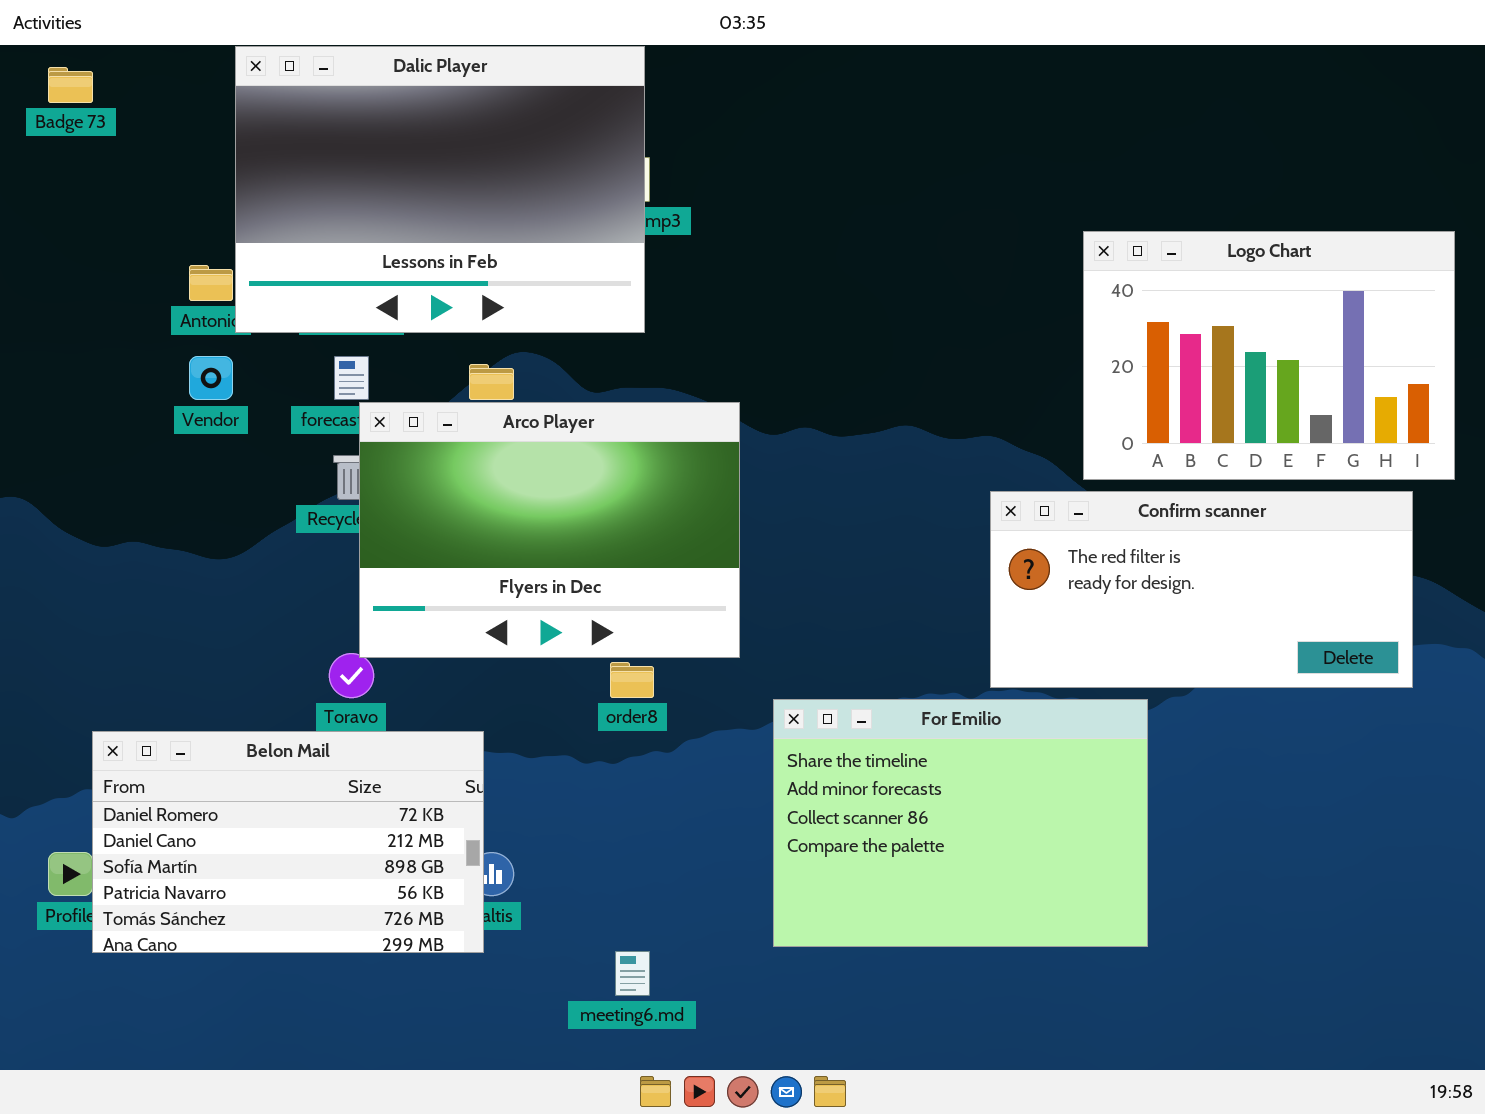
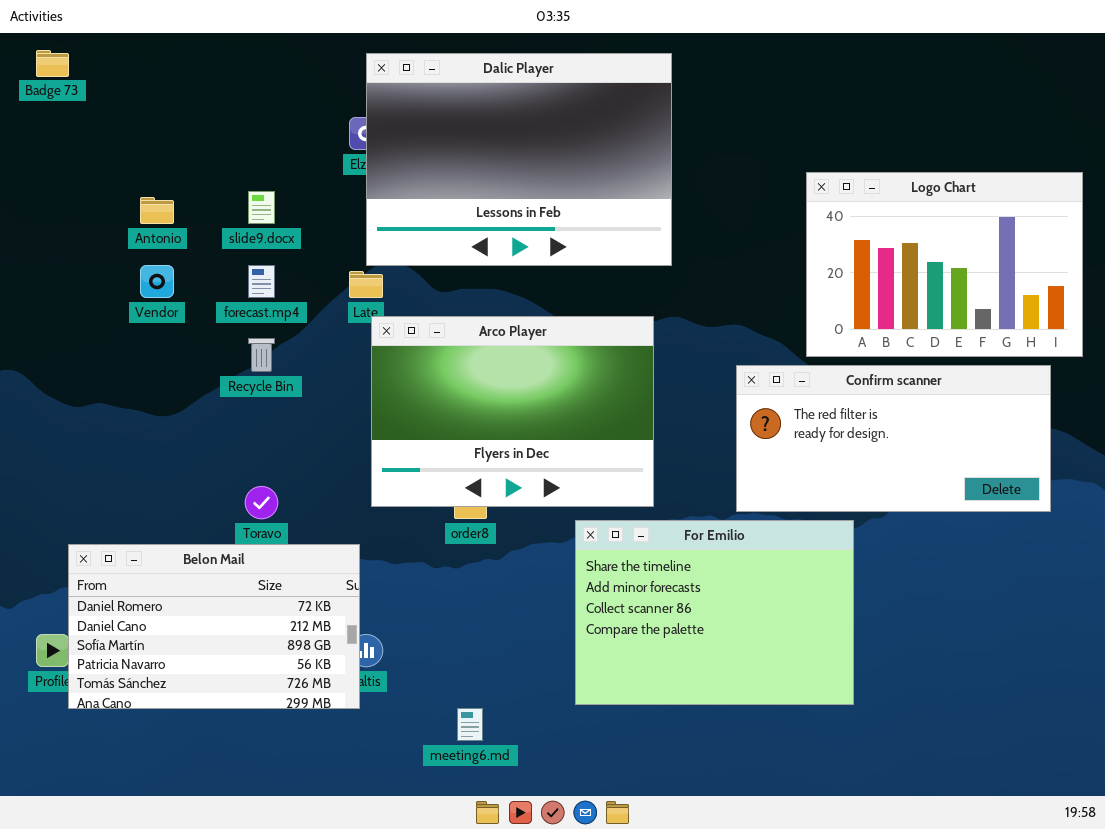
Dalic Player: [235,46,645,333] -> [366,53,672,266], moved
Arco Player: [359,402,740,658] -> [371,316,654,507], moved

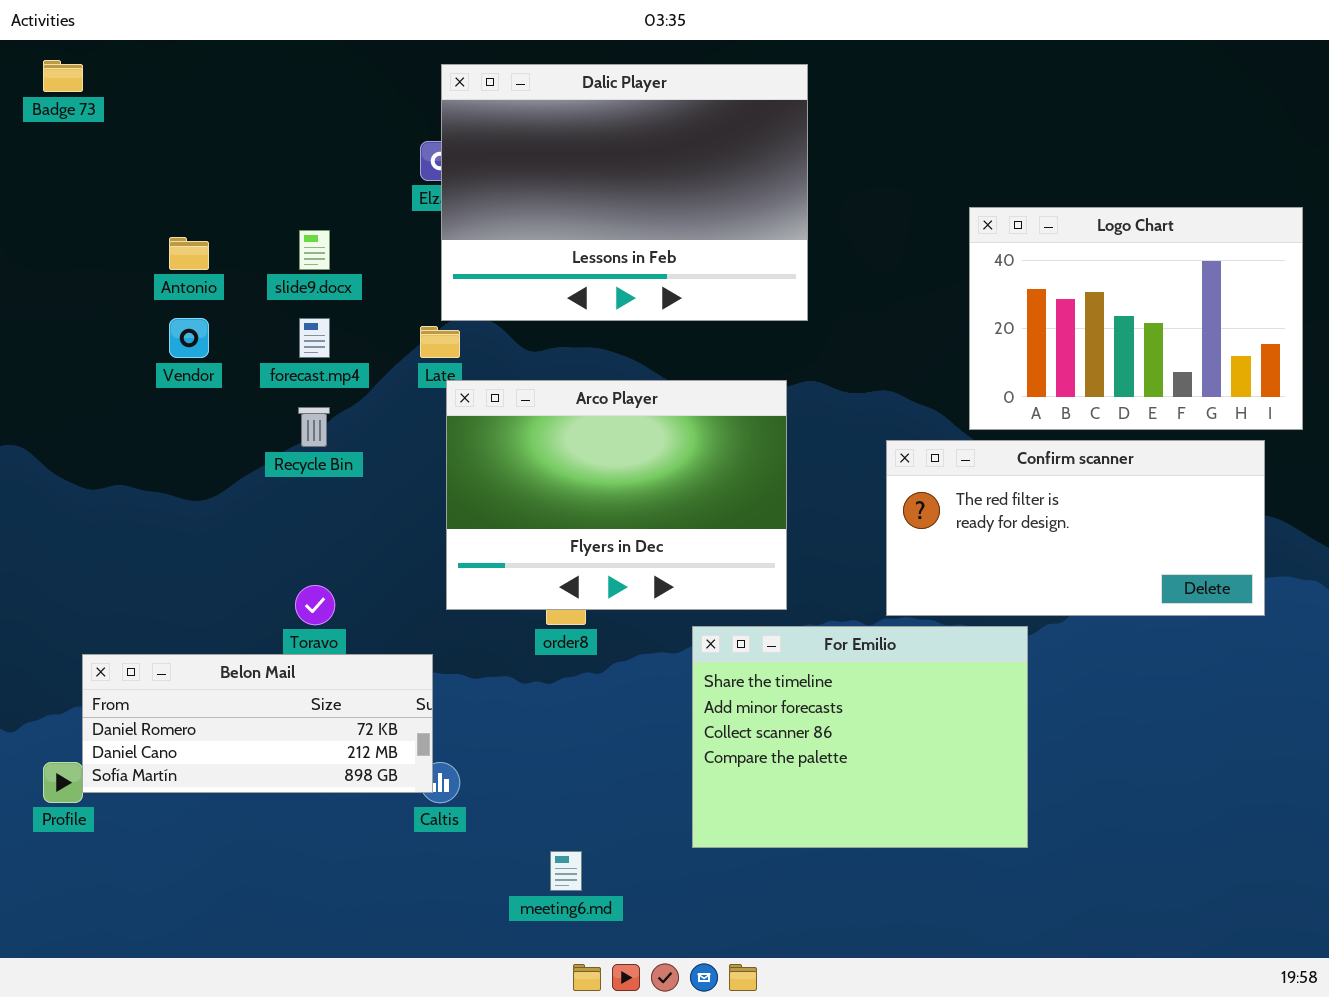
Belon Mail: [68,544,360,709] -> [82,654,433,793], resized

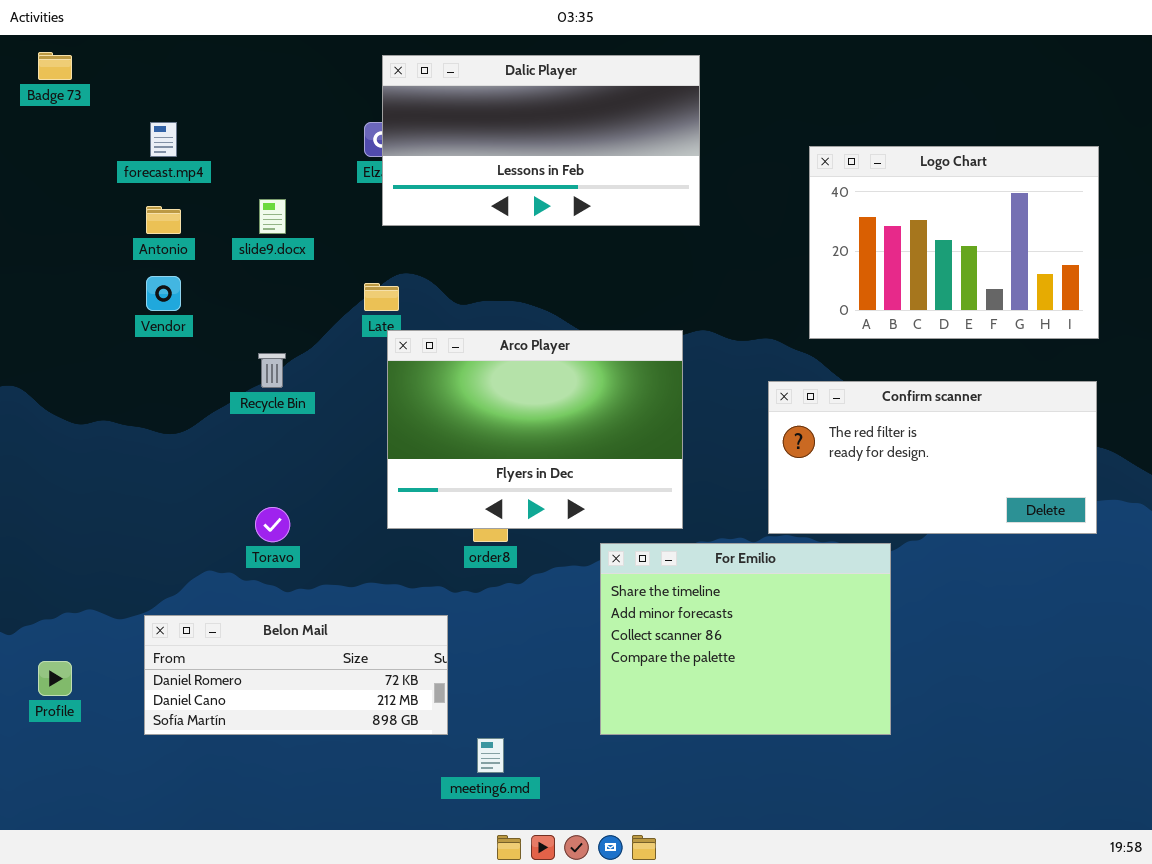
Dalic Player: [441,64,808,321] -> [382,55,700,226], resized
Logo Chart: [969,207,1303,430] -> [809,146,1099,339], moved
forecast.mp4: [299,318,330,358] -> [150,122,177,157], moved
Belon Mail: [82,654,433,793] -> [144,615,448,735], moved

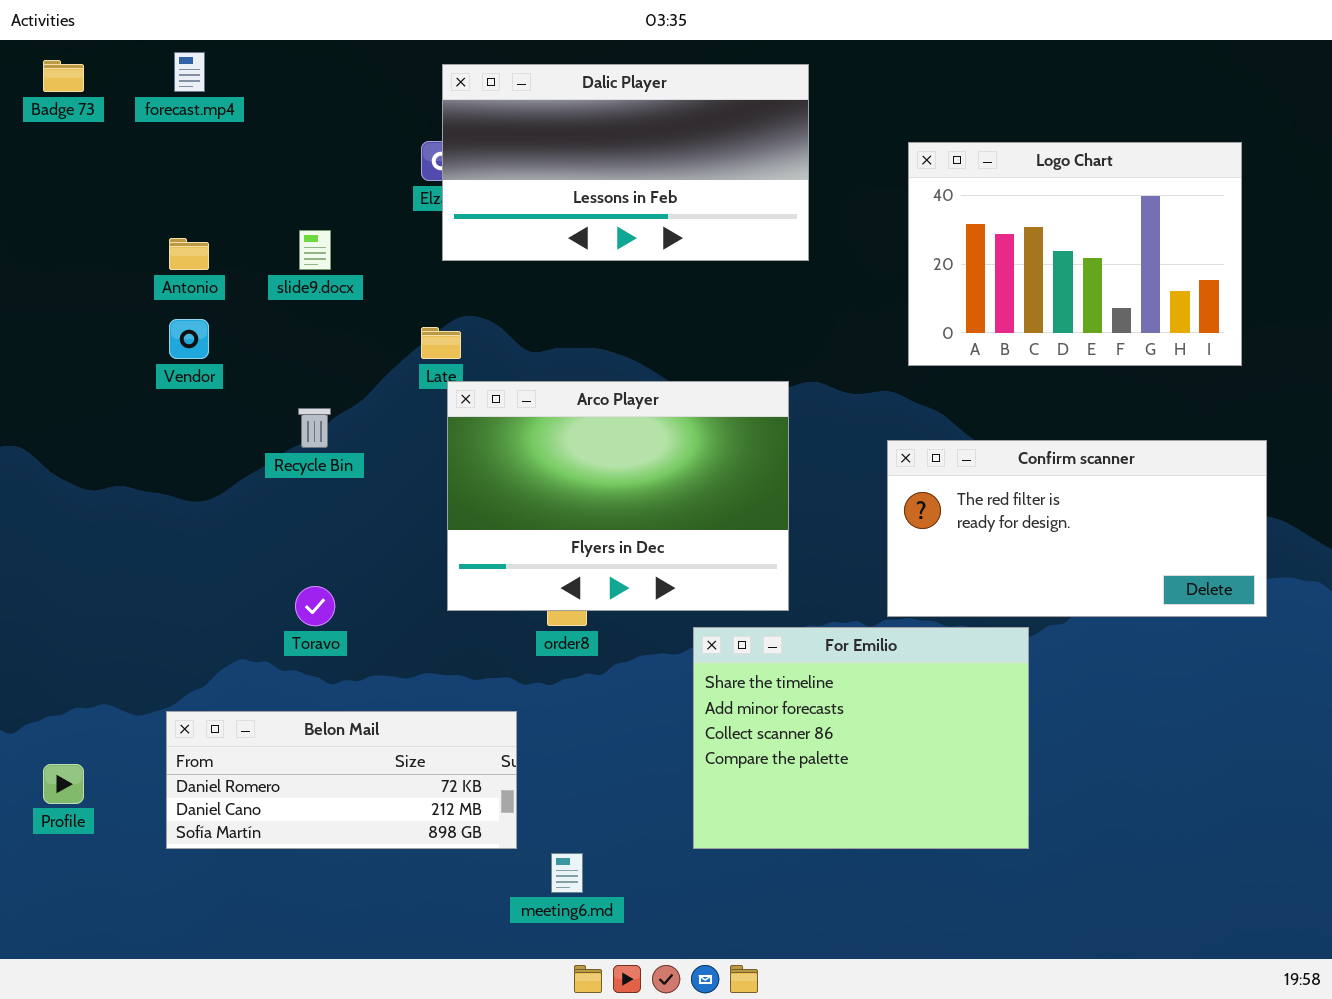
forecast.mp4: [150,122,177,157] -> [174,52,205,92], moved
Logo Chart: [809,146,1099,339] -> [908,142,1242,366], moved

